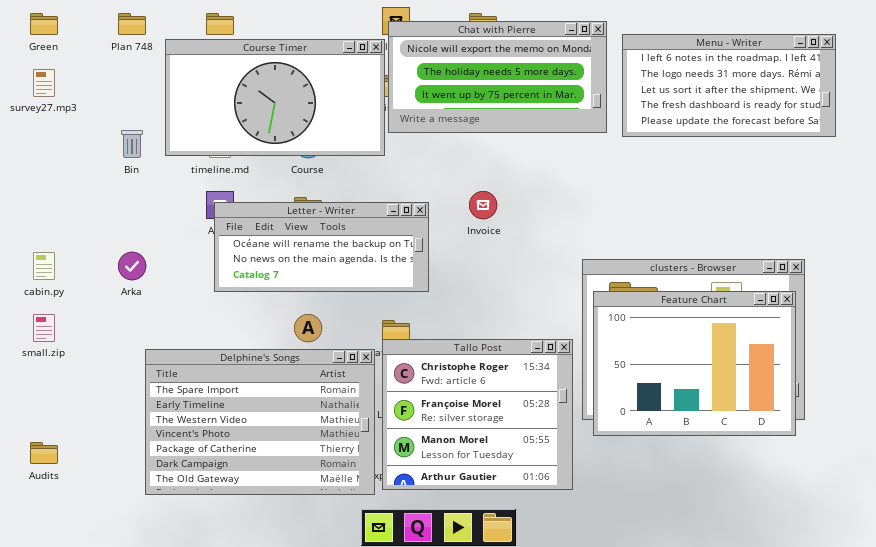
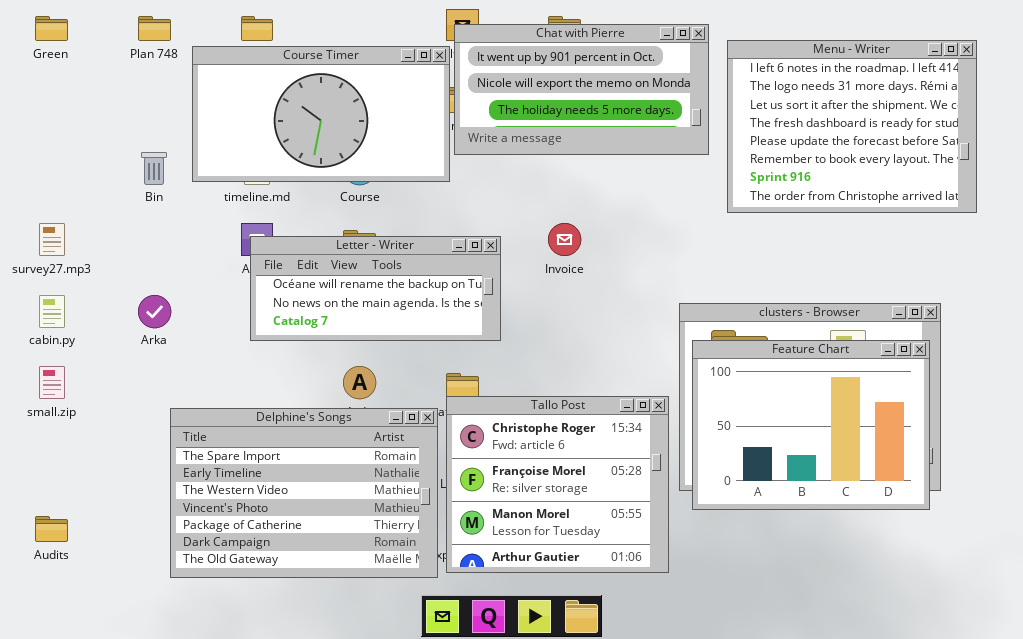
Chat with Pierre: [388,21,607,133] -> [454,24,709,155], scrolled up 1 row
Menu - Writer: [622,34,836,137] -> [727,40,977,213], resized
survey27.mp3: [33,69,55,97] -> [39,223,65,256], moved

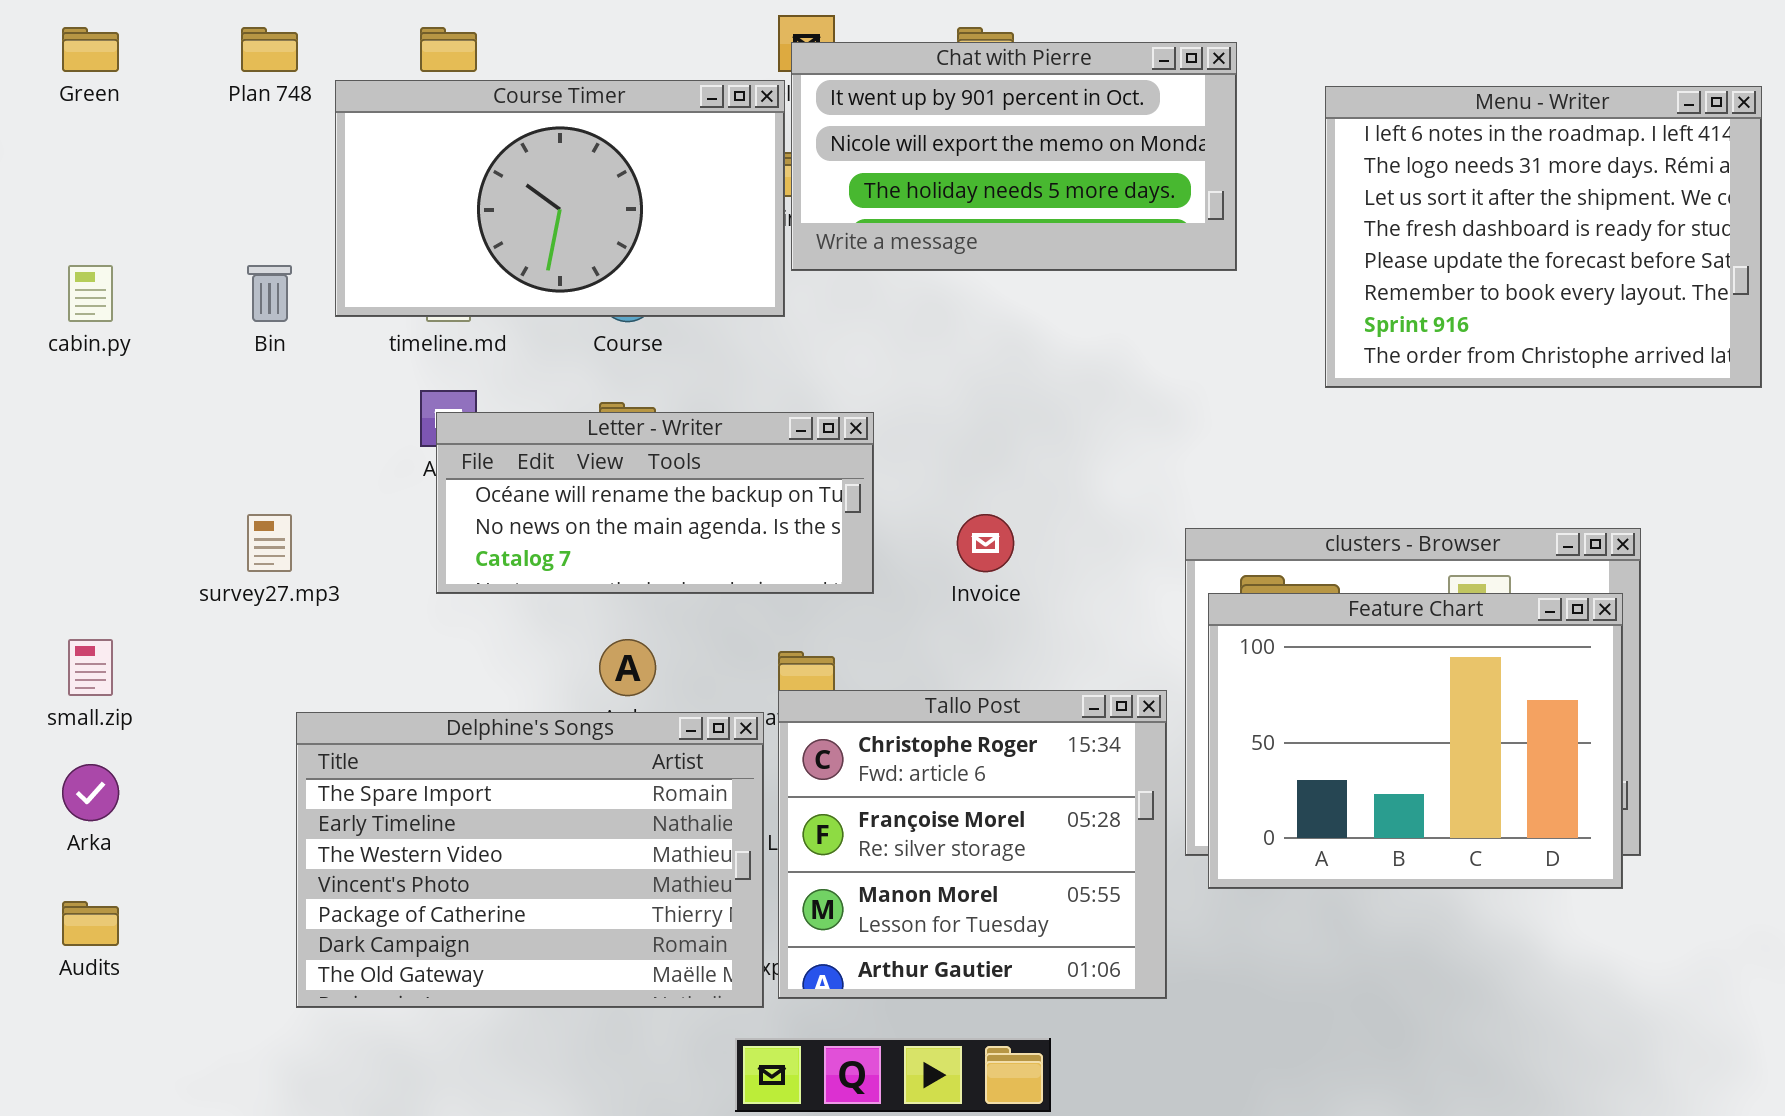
Menu - Writer: [727,40,977,213] -> [1325,86,1762,388], moved
survey27.mp3: [39,223,65,256] -> [247,514,292,572], moved
Invoice: [548,223,581,256] -> [957,514,1014,572], moved
cabin.py: [39,295,65,328] -> [68,265,113,322], moved
Arka: [138,295,171,328] -> [62,764,119,821], moved

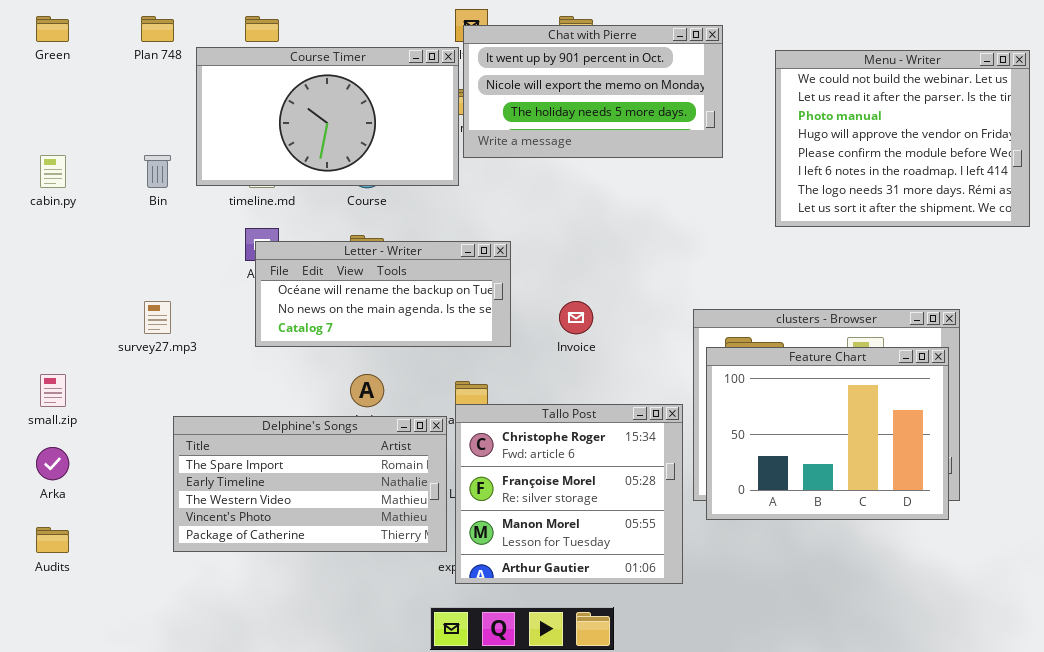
Menu - Writer: [1325,86,1762,388] -> [775,50,1030,227], scrolled up 5 rows
Delphine's Songs: [296,712,764,1008] -> [173,416,447,552], resized

